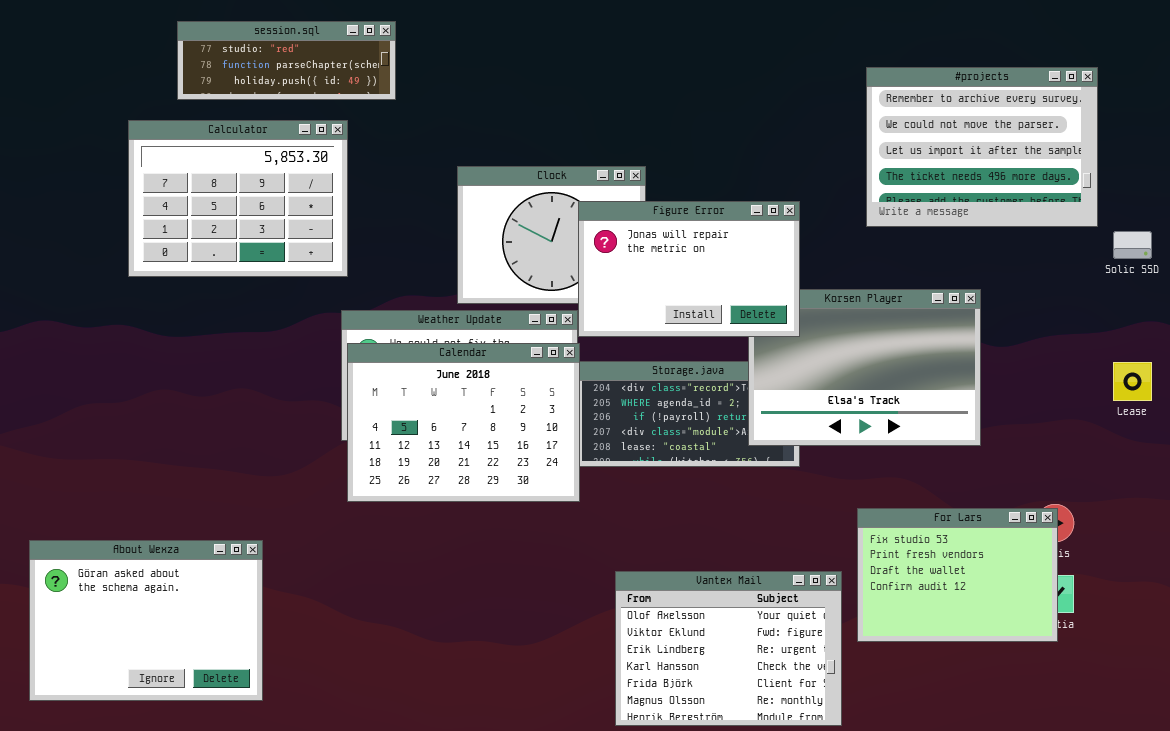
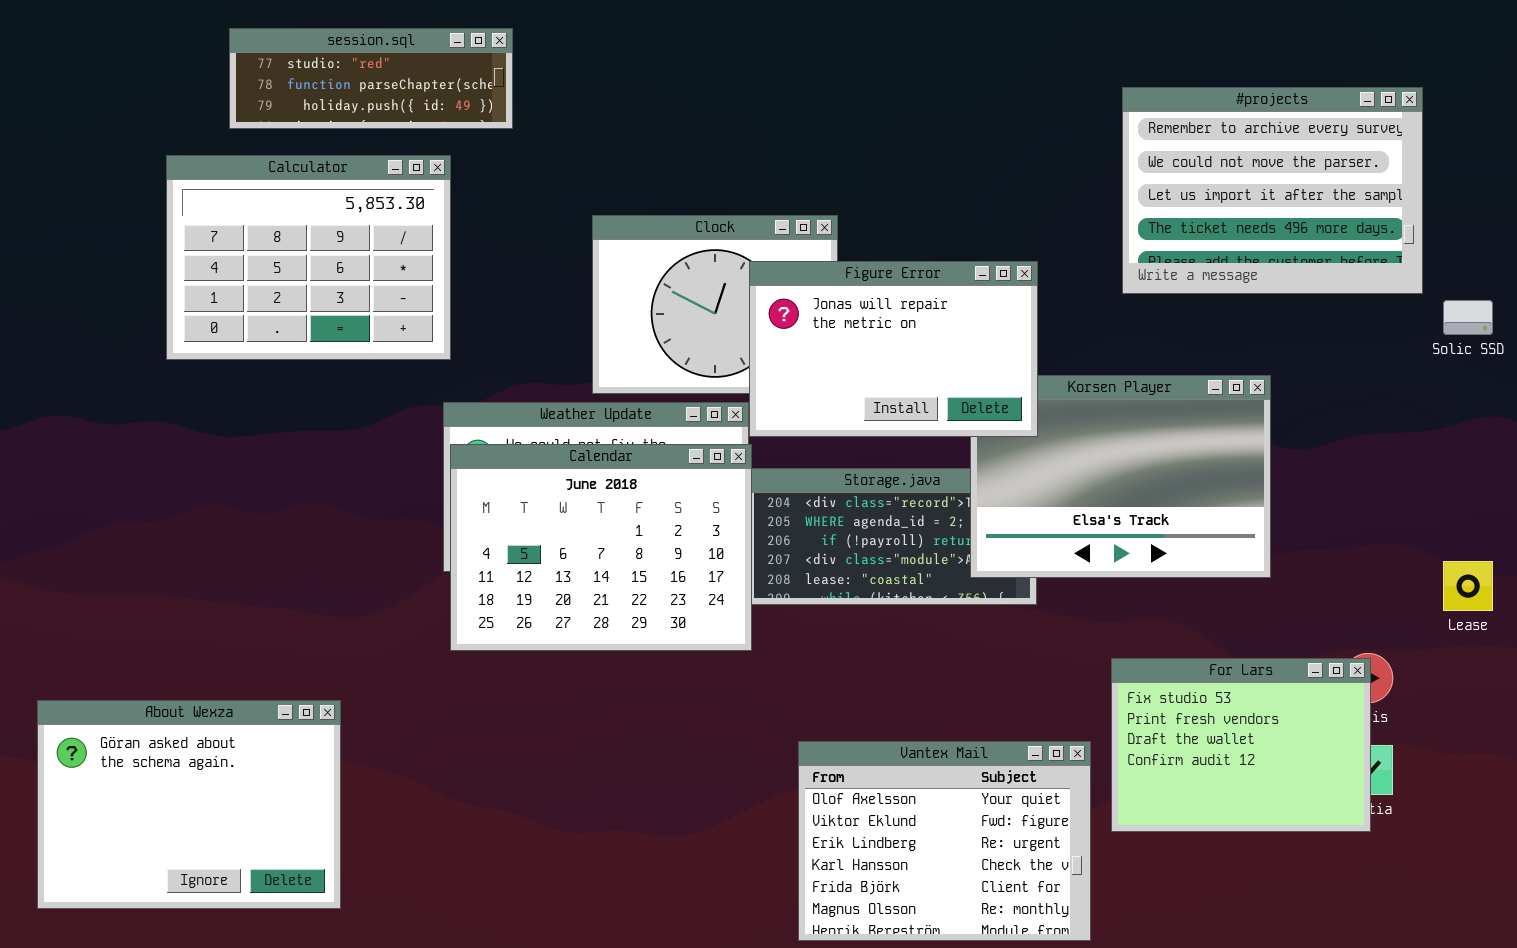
Lease: [1113,362,1152,401] -> [1443,561,1493,611], moved

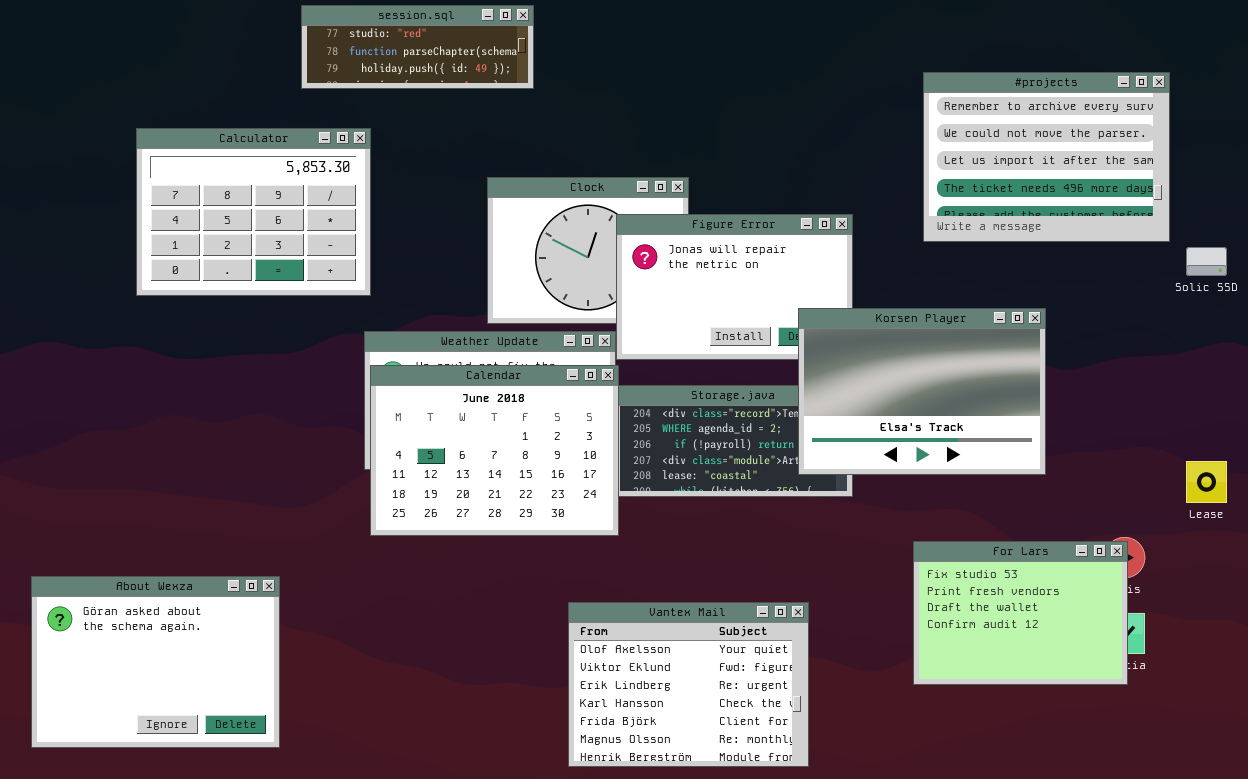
session.sql: [229,28,513,129] -> [301,5,534,89], moved
Korsen Player: [970,375,1271,578] -> [798,308,1046,475], raised
Vantex Mail: [798,741,1091,941] -> [568,602,809,767], moved

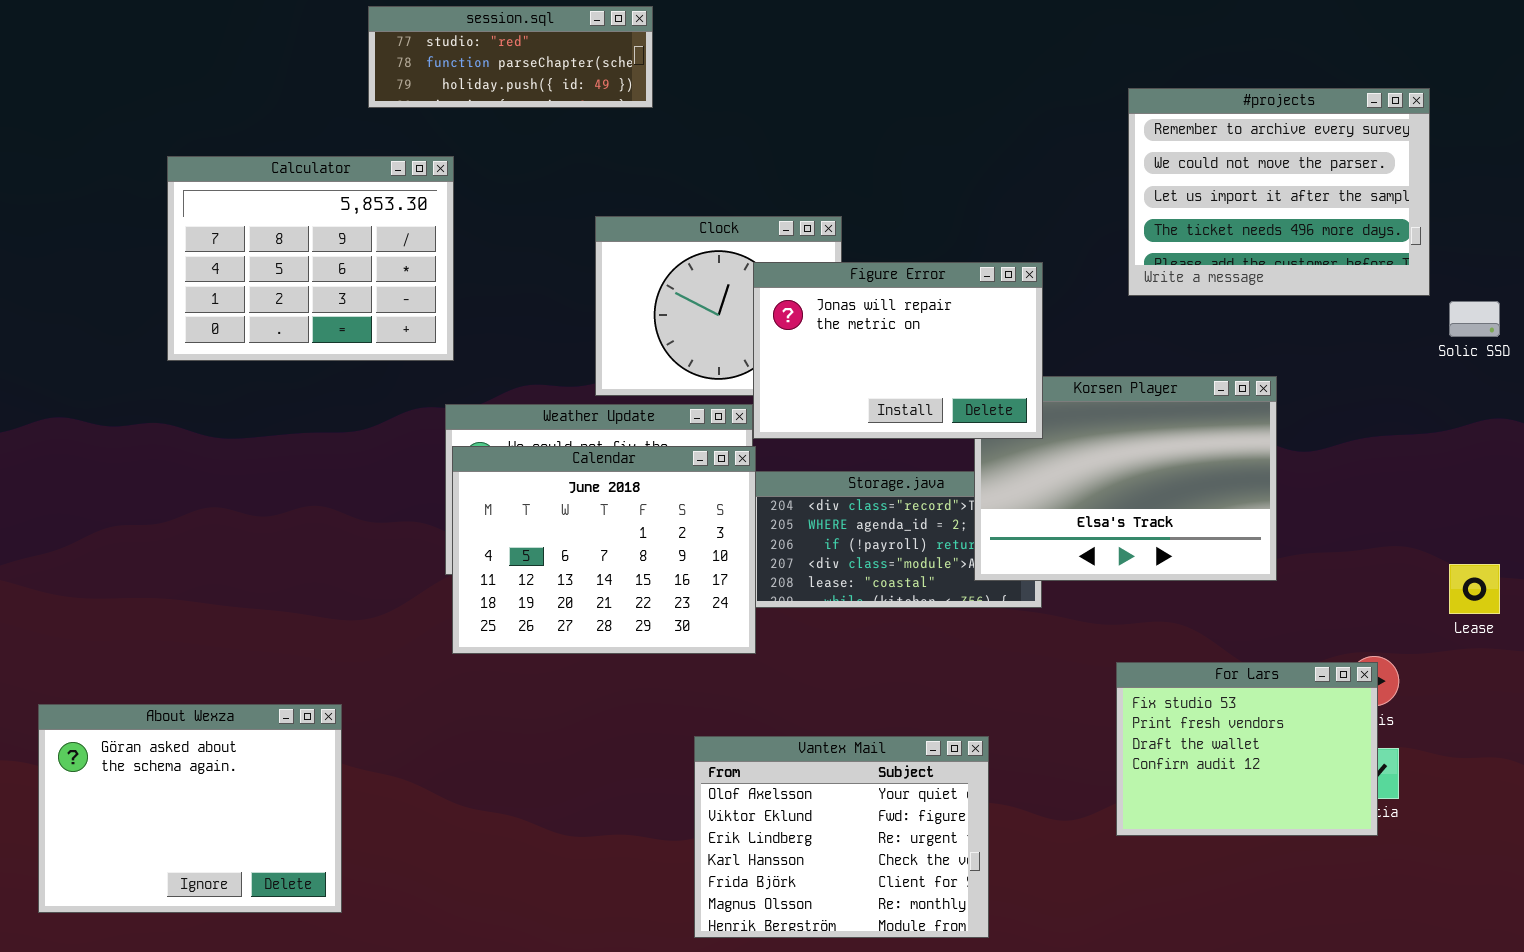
Figure Error: [616,214,853,360] -> [753,262,1043,439], raised

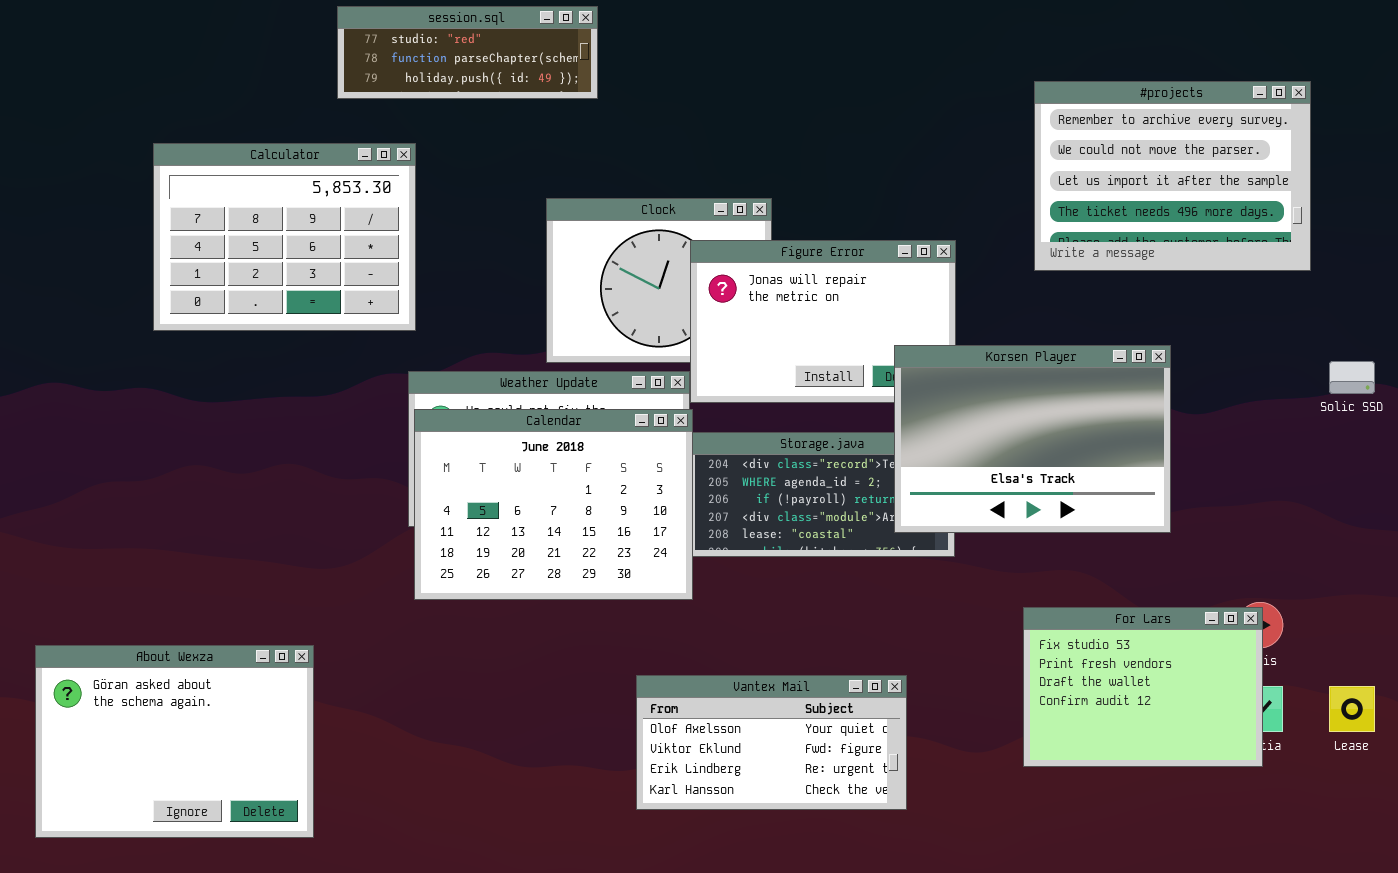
Solic SSD: [1449,301,1500,337] -> [1329,361,1375,394], moved
Korsen Player: [974,376,1277,581] -> [894,345,1171,533], raised
Lease: [1449,564,1500,614] -> [1329,686,1375,732], moved
Vantex Mail: [694,736,989,938] -> [636,675,907,810], resized

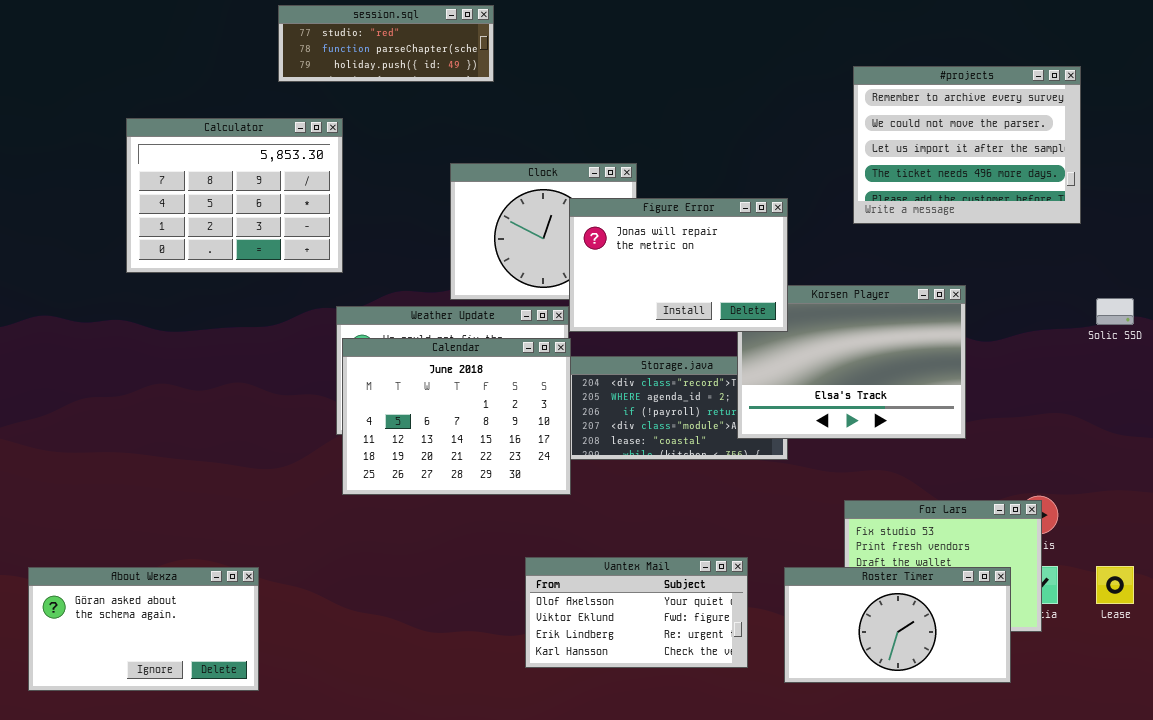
Figure Error: [690,240,956,403] -> [569,198,788,332], raised
About Wexza: [35,645,314,838] -> [28,567,259,691], resized
Roster Timer: none -> [784,567,1011,683], opened

